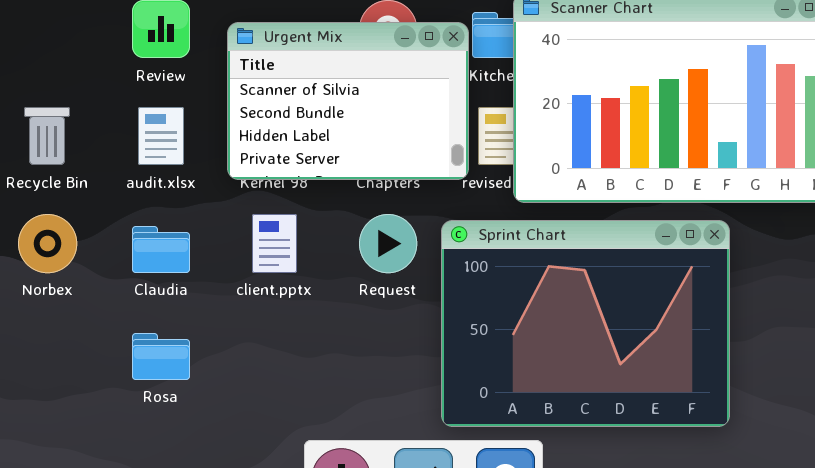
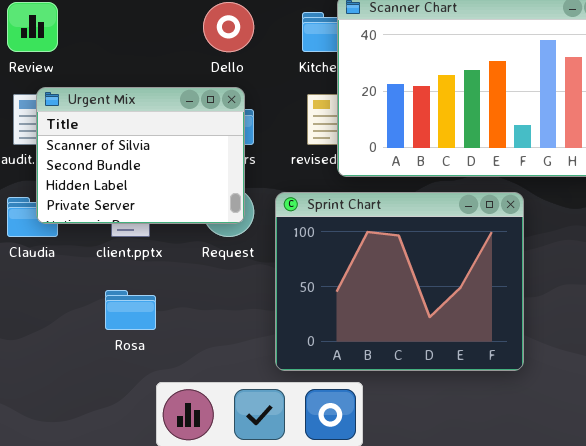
Urgent Mix: [227,22,469,180] -> [36,87,245,224], moved
Rosa: [132,333,190,380] -> [105,290,156,330], moved

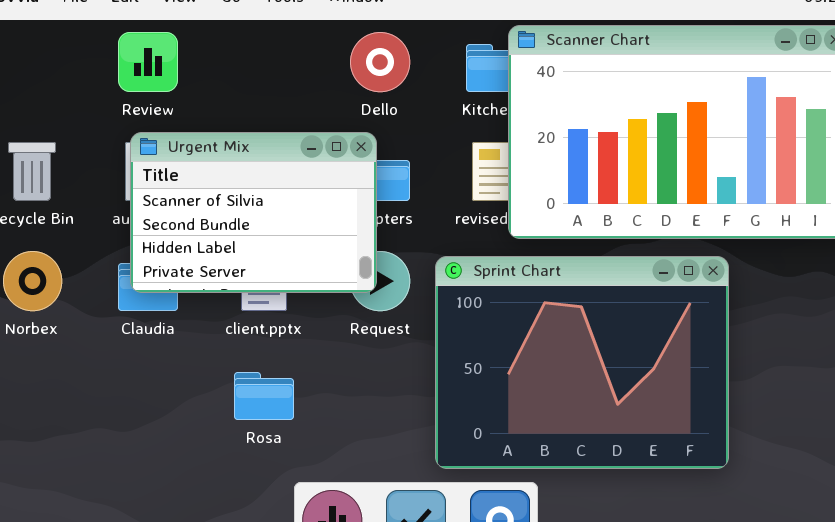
Urgent Mix: [36,87,245,224] -> [130,132,377,293], moved

